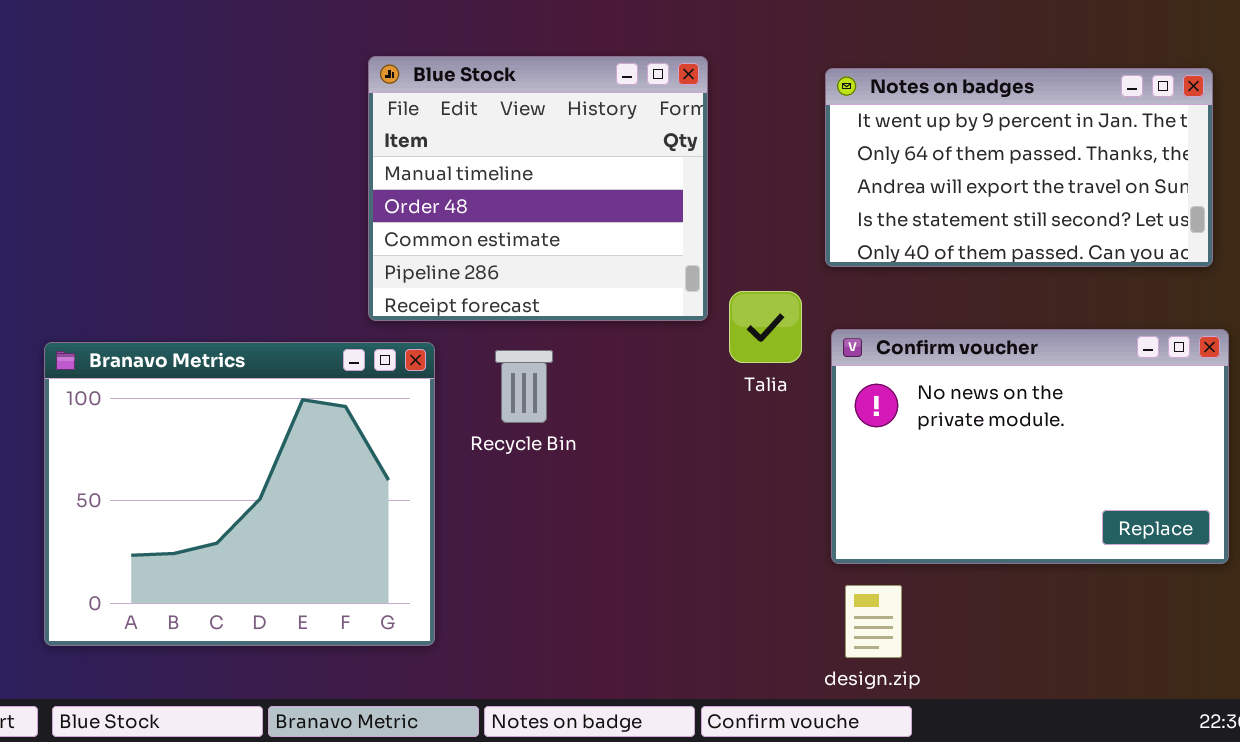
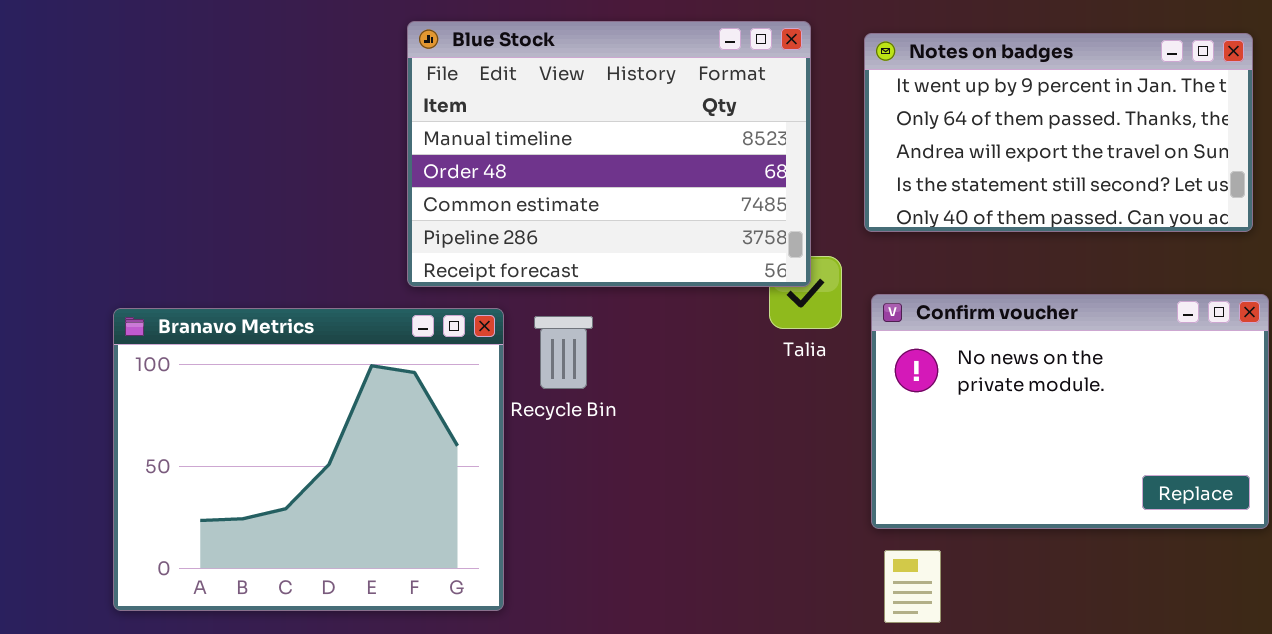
Blue Stock: [368,56,708,321] -> [407,21,811,287], resized
Branavo Metrics: [44,342,435,646] -> [113,308,504,611], moved

